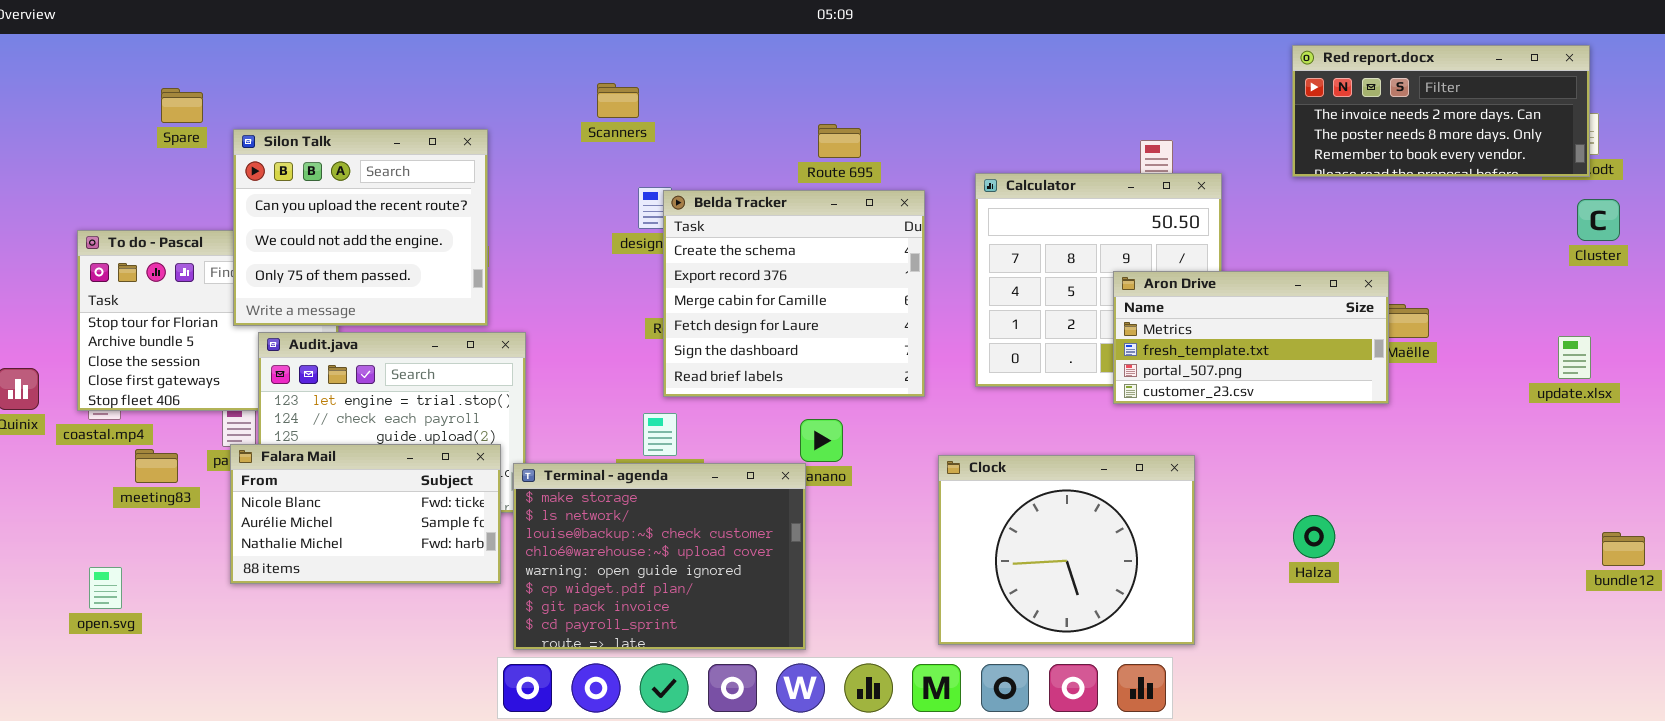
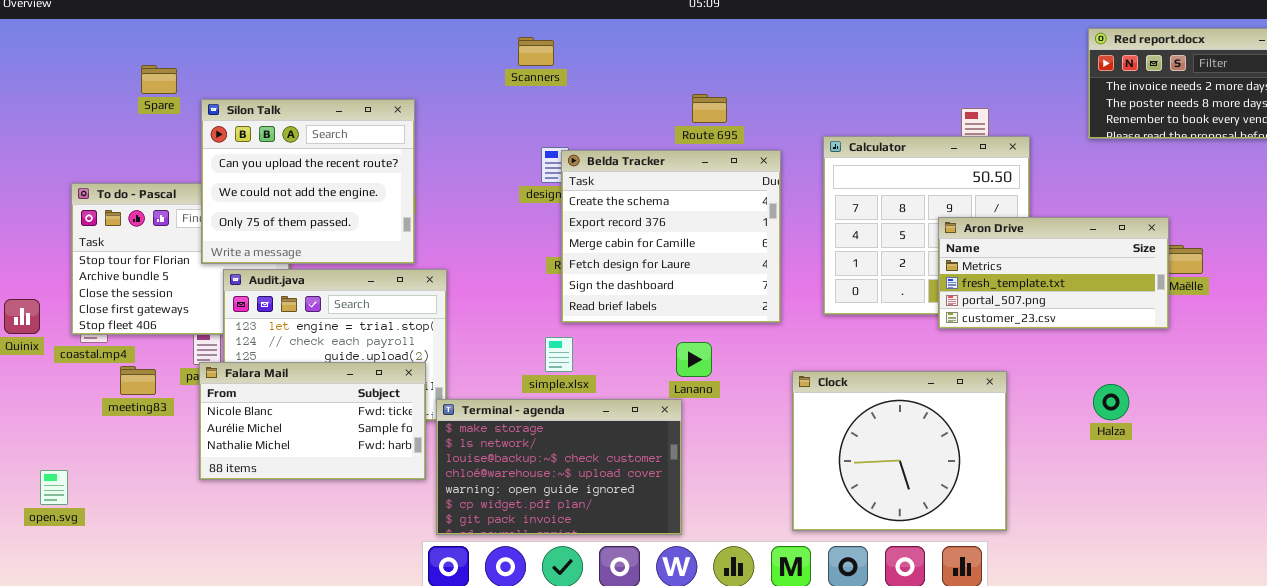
Scanners: [597,83,639,118] -> [518,37,554,66], moved
Terminal - agenda: [513,463,806,650] -> [436,399,682,535], resized
Halza: [1293,515,1335,558] -> [1093,384,1129,420], moved
open.svg: [89,567,122,609] -> [40,470,68,505], moved

